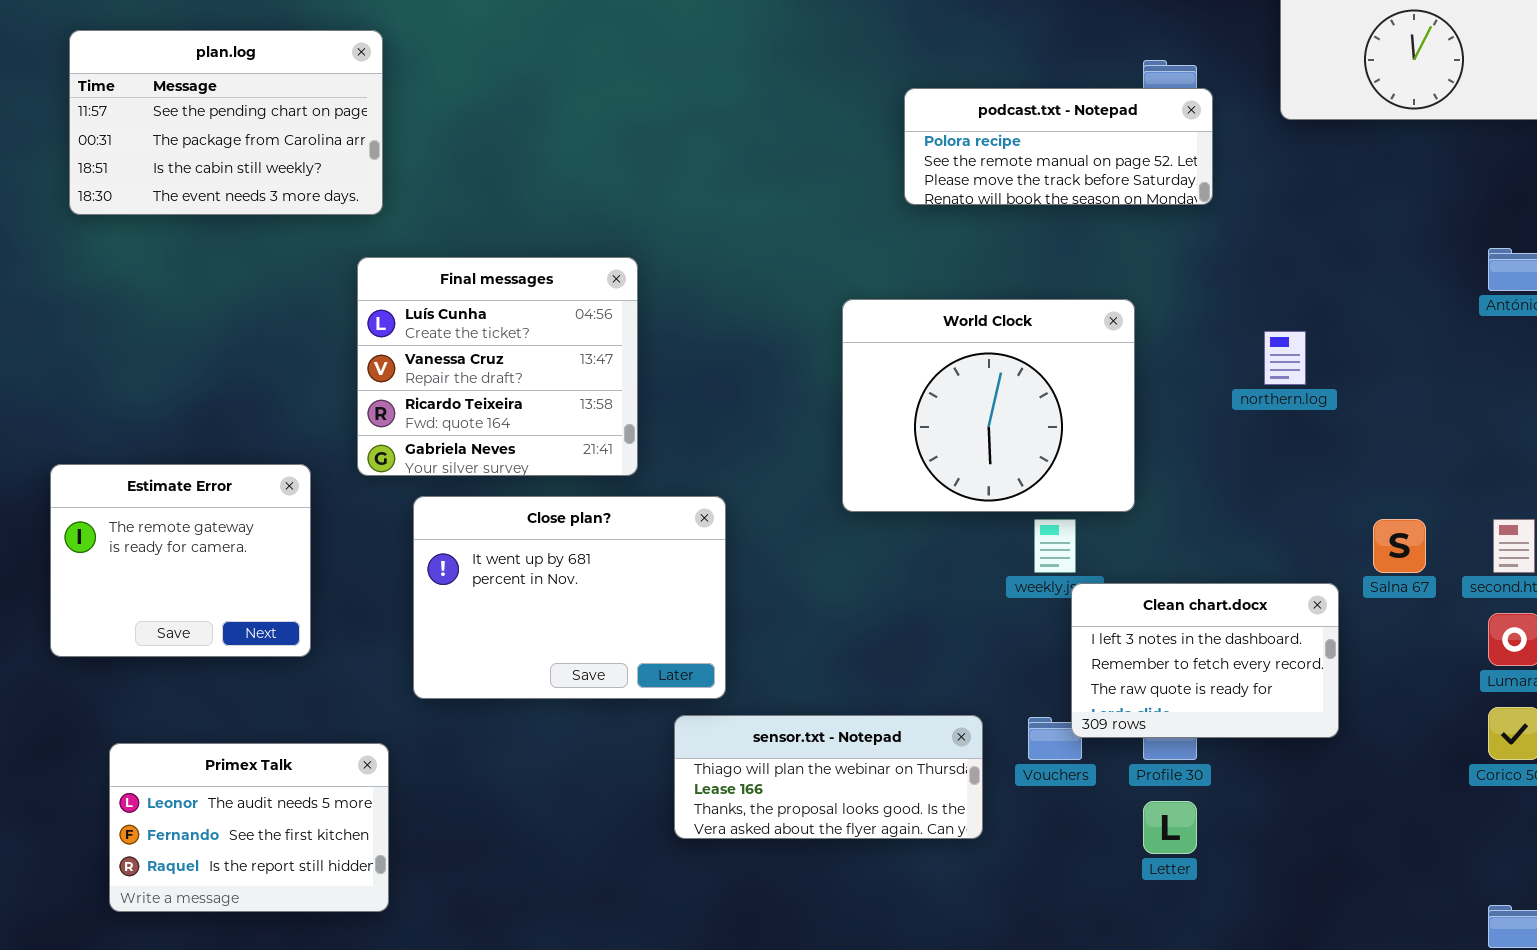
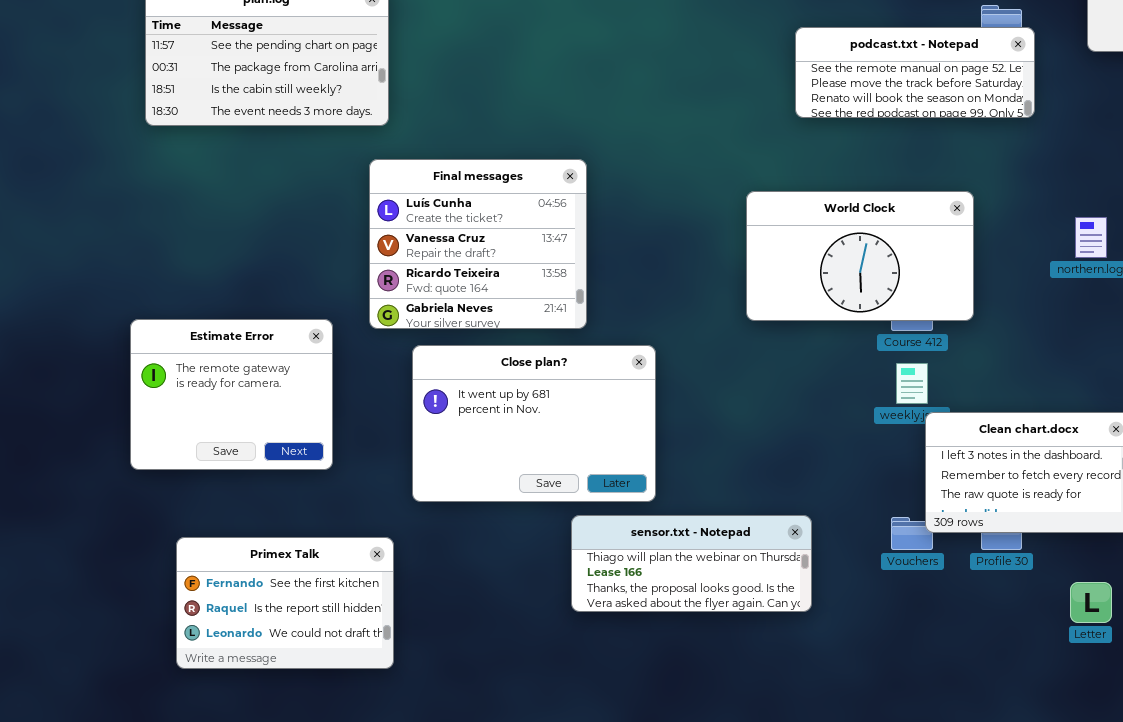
podcast.txt - Notepad: [904,88,1213,205] -> [795,27,1035,118], scrolled down 1 row
World Clock: [842,299,1135,512] -> [746,191,974,321], resized
sensor.txt - Notepad: [674,715,983,839] -> [571,515,812,612], moved
Primex Talk: [109,743,389,912] -> [176,537,394,669], scrolled down 1 row
Letter: [1143,801,1197,854] -> [1070,582,1112,623], moved

